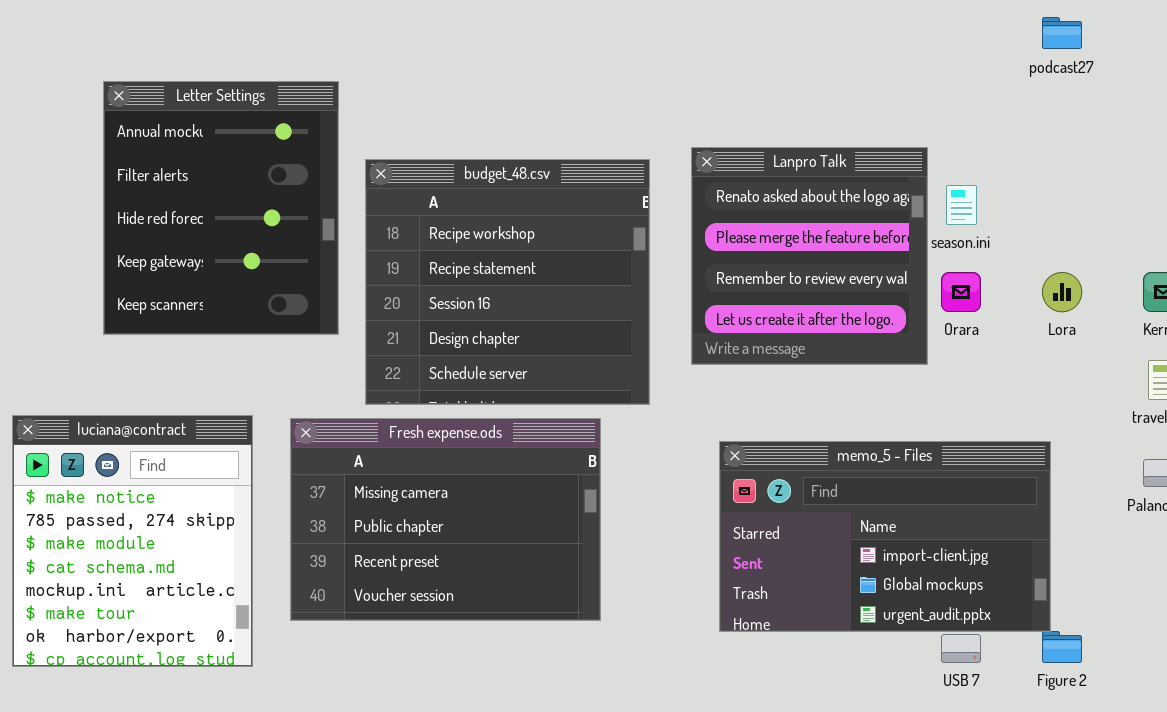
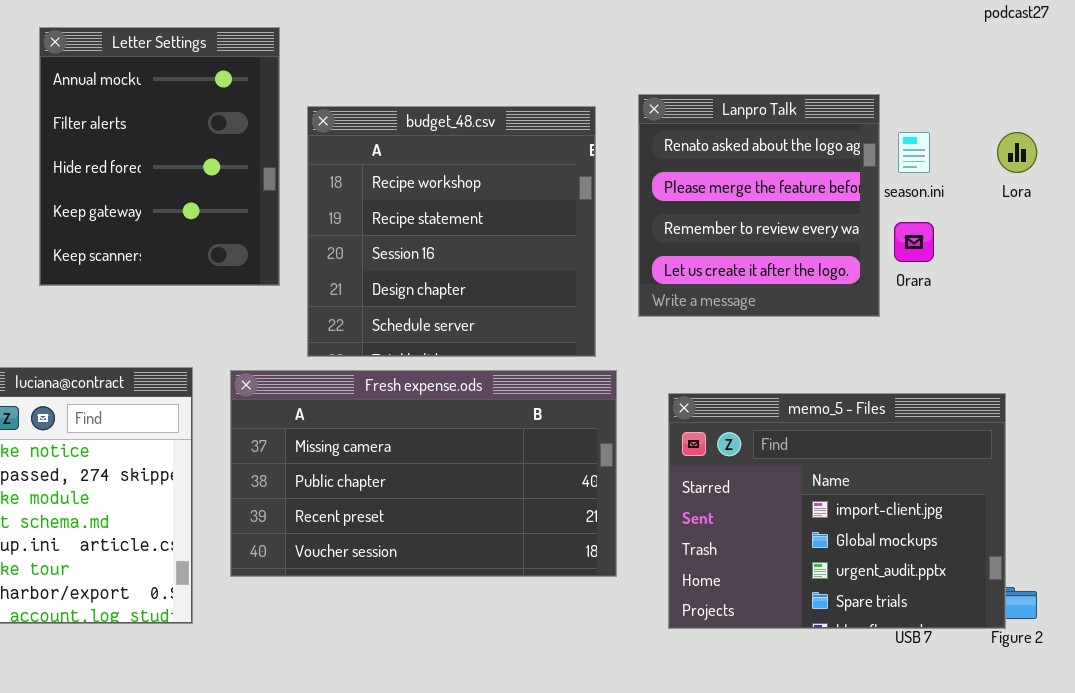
Lora: [1042,272,1082,312] -> [997,132,1037,173], moved
Fresh expense.ods: [290,418,601,621] -> [230,370,617,577], resized
memo_5 - Files: [719,441,1051,632] -> [668,393,1006,629], resized

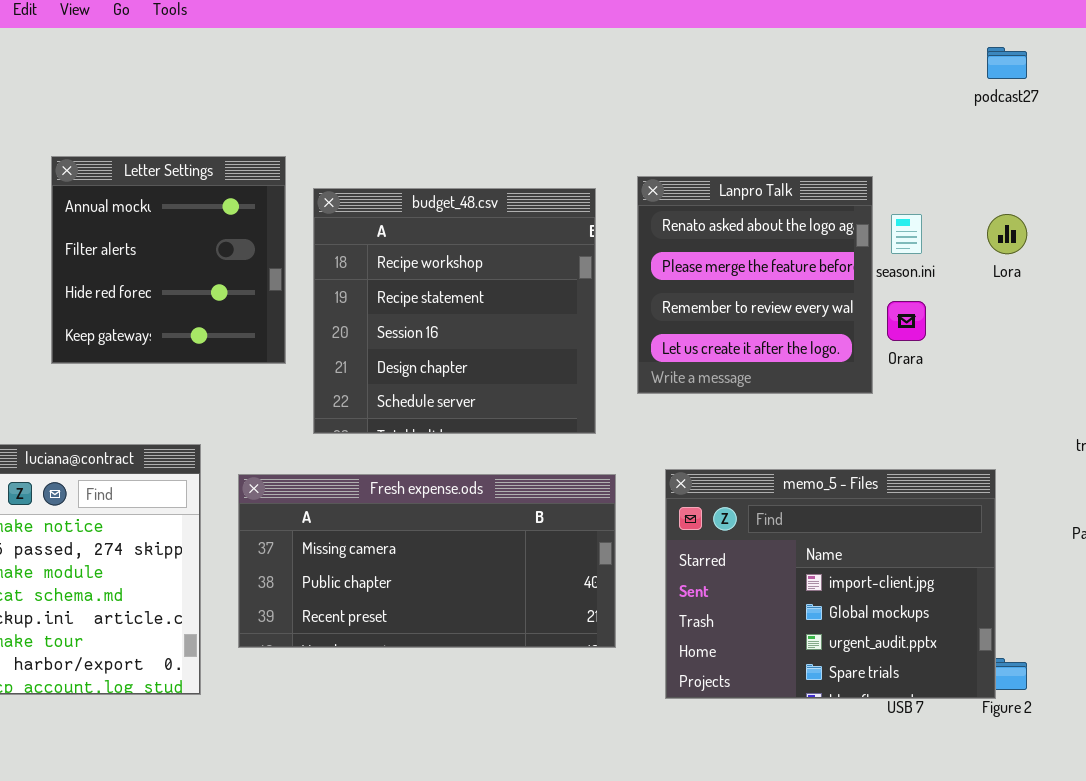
Letter Settings: [39,27,280,286] -> [51,156,286,364], resized
Fresh expense.ods: [230,370,617,577] -> [238,474,616,648], resized

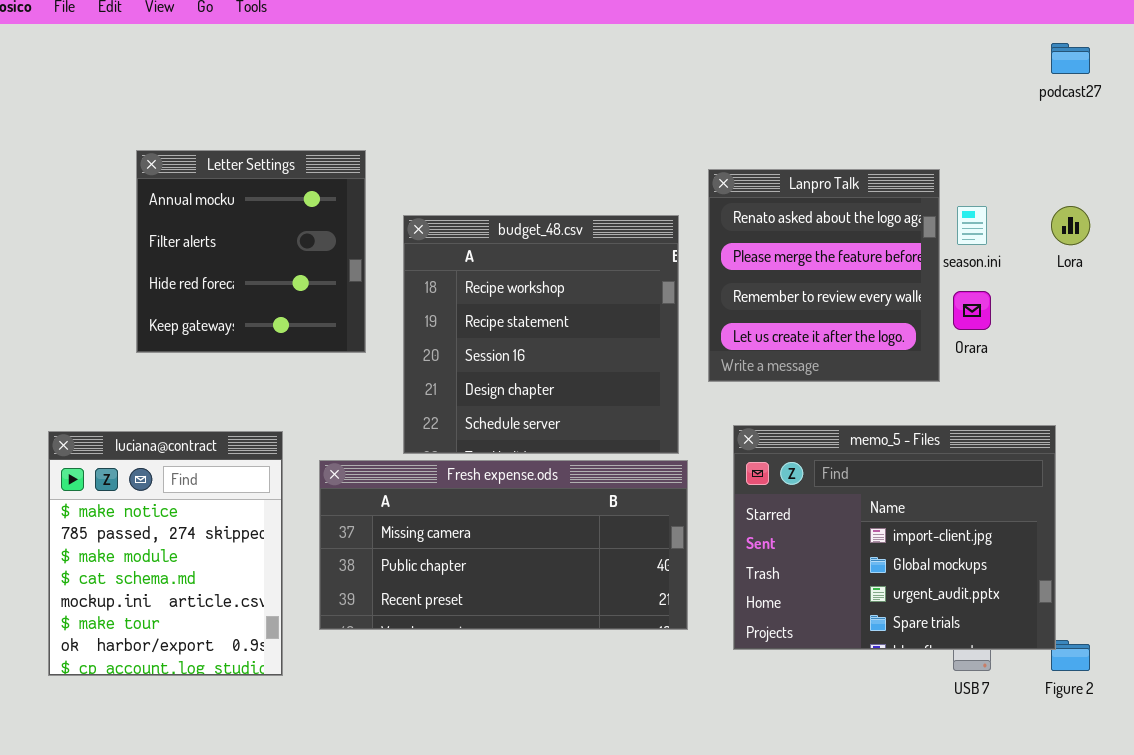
budget_48.csv: [313,188,596,434] -> [403,215,679,454], moved
memo_5 - Files: [665,469,996,699] -> [733,425,1056,650], moved

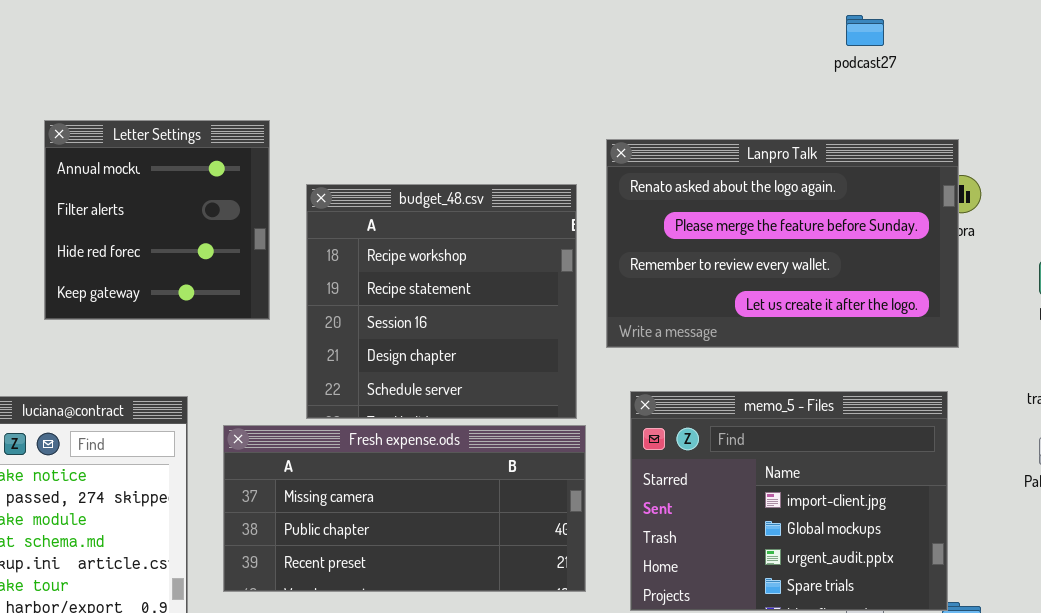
podcast27: [1051,43,1090,74] -> [846,15,884,46], moved
Lanpro Talk: [708,169,940,382] -> [606,139,959,348], resized

